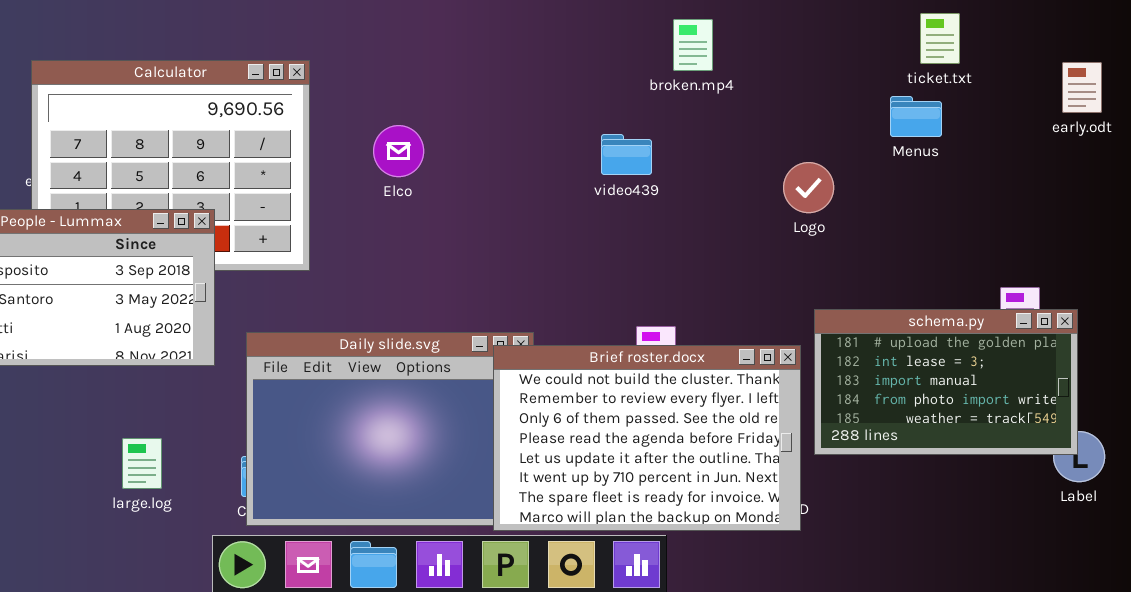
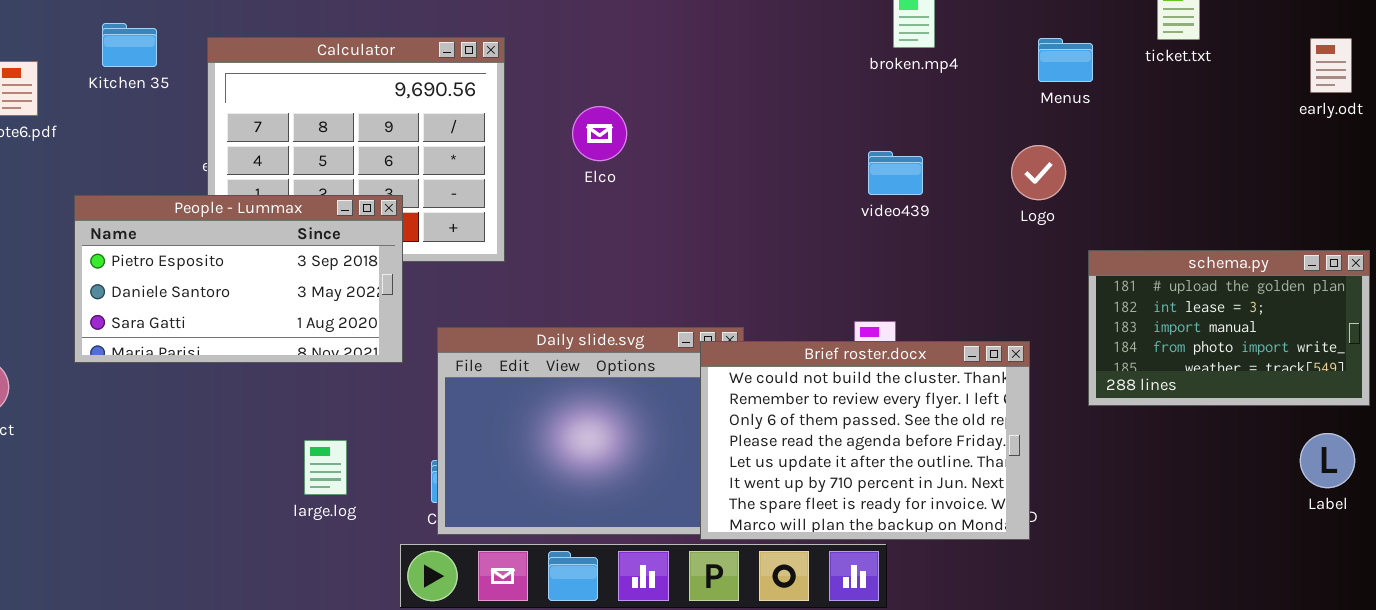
Menus: [890,96,942,137] -> [1038,38,1093,82], moved
video439: [601,134,652,175] -> [868,151,923,195], moved
schema.py: [814,309,1078,455] -> [1088,250,1370,406], moved

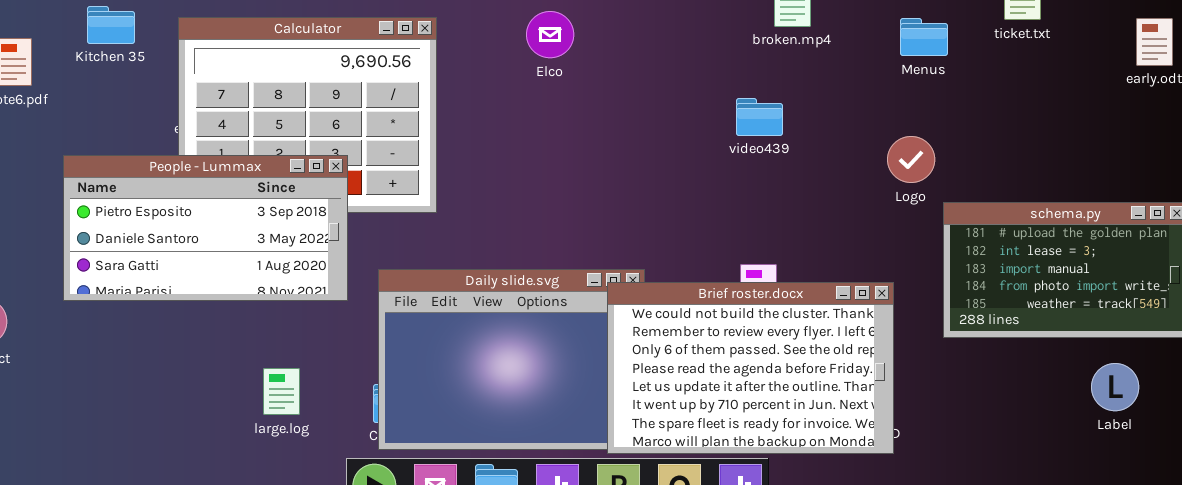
Elco: [572,106,627,161] -> [526,11,574,58], moved
Logo: [1011,145,1066,200] -> [887,136,935,183], moved
video439: [868,151,923,195] -> [736,98,783,136], moved
Label: [1300,433,1355,488] -> [1091,363,1139,411], moved

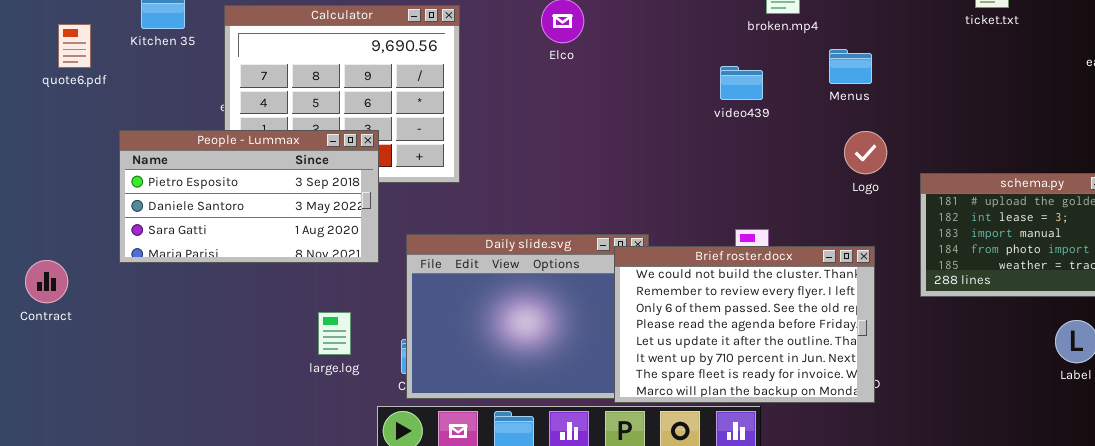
Menus: [900,18,948,56] -> [829,49,872,84], moved
video439: [736,98,783,136] -> [720,66,763,100], moved
Logo: [887,136,935,183] -> [844,131,887,174], moved
large.log: [263,368,300,415] -> [318,312,351,355], moved

